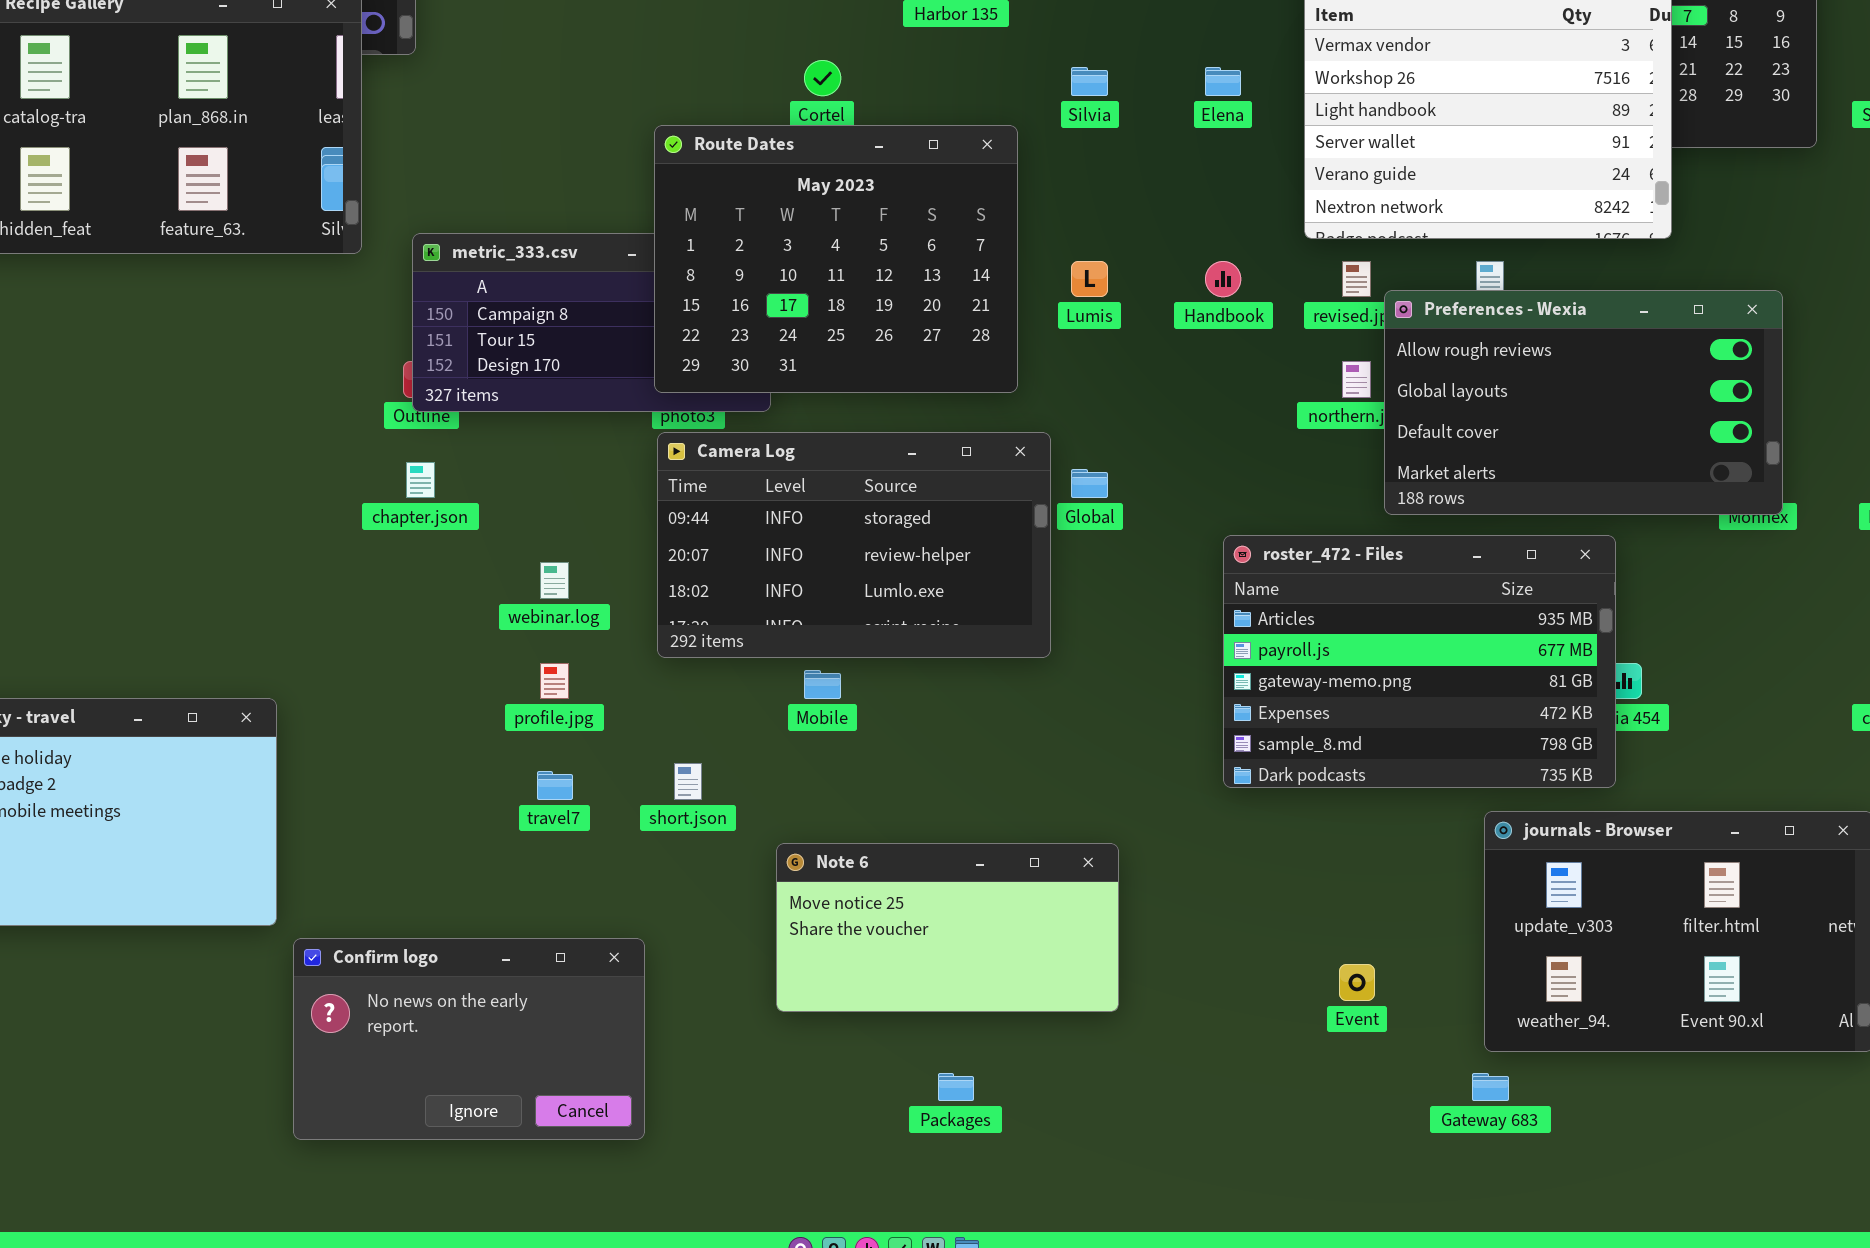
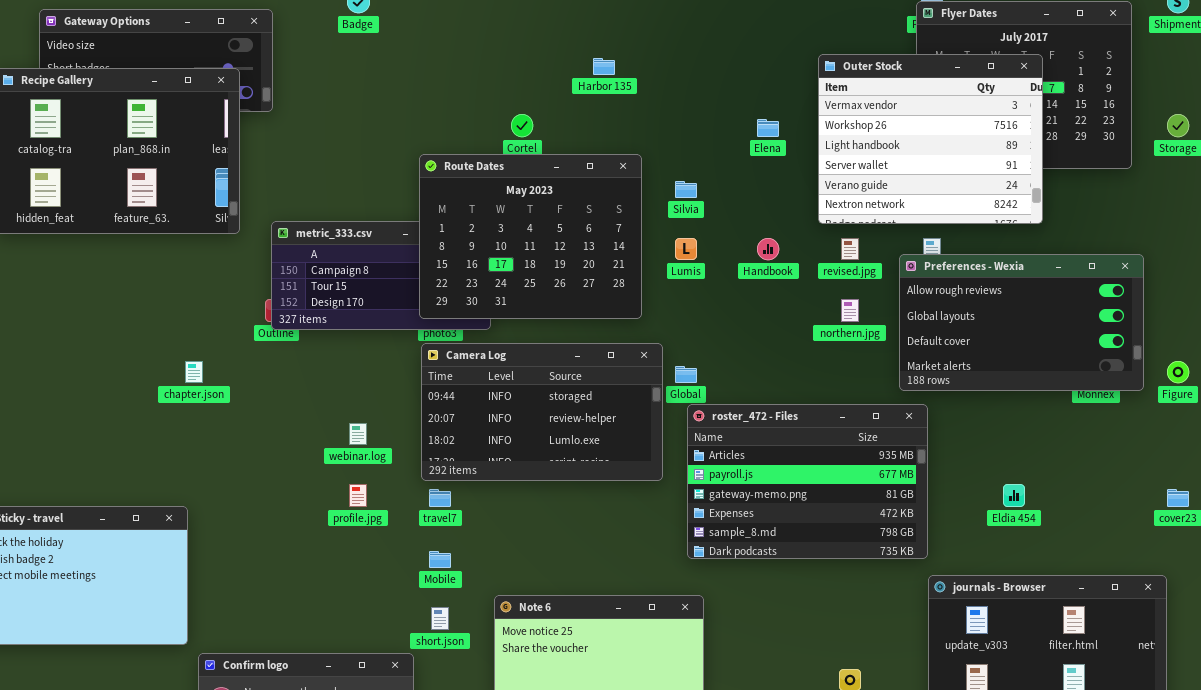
Silvia: [1071,67,1108,96] -> [675,181,697,198], moved
Preferences - Wexia: [1384,290,1783,515] -> [899,254,1144,391], moved
chapter.json: [406,462,435,498] -> [185,361,203,383], moved
roster_472 - Files: [1223,535,1616,788] -> [687,404,928,559], moved
Mobile: [804,670,841,699] -> [429,551,451,568], moved
short.json: [674,763,702,800] -> [431,607,449,630], moved
travel7: [537,771,573,800] -> [429,489,451,507], moved

